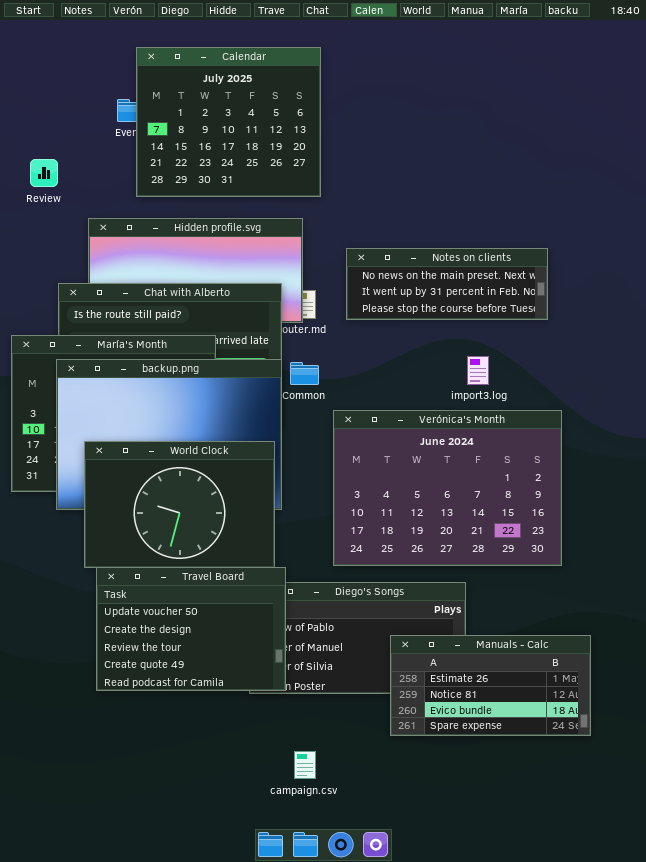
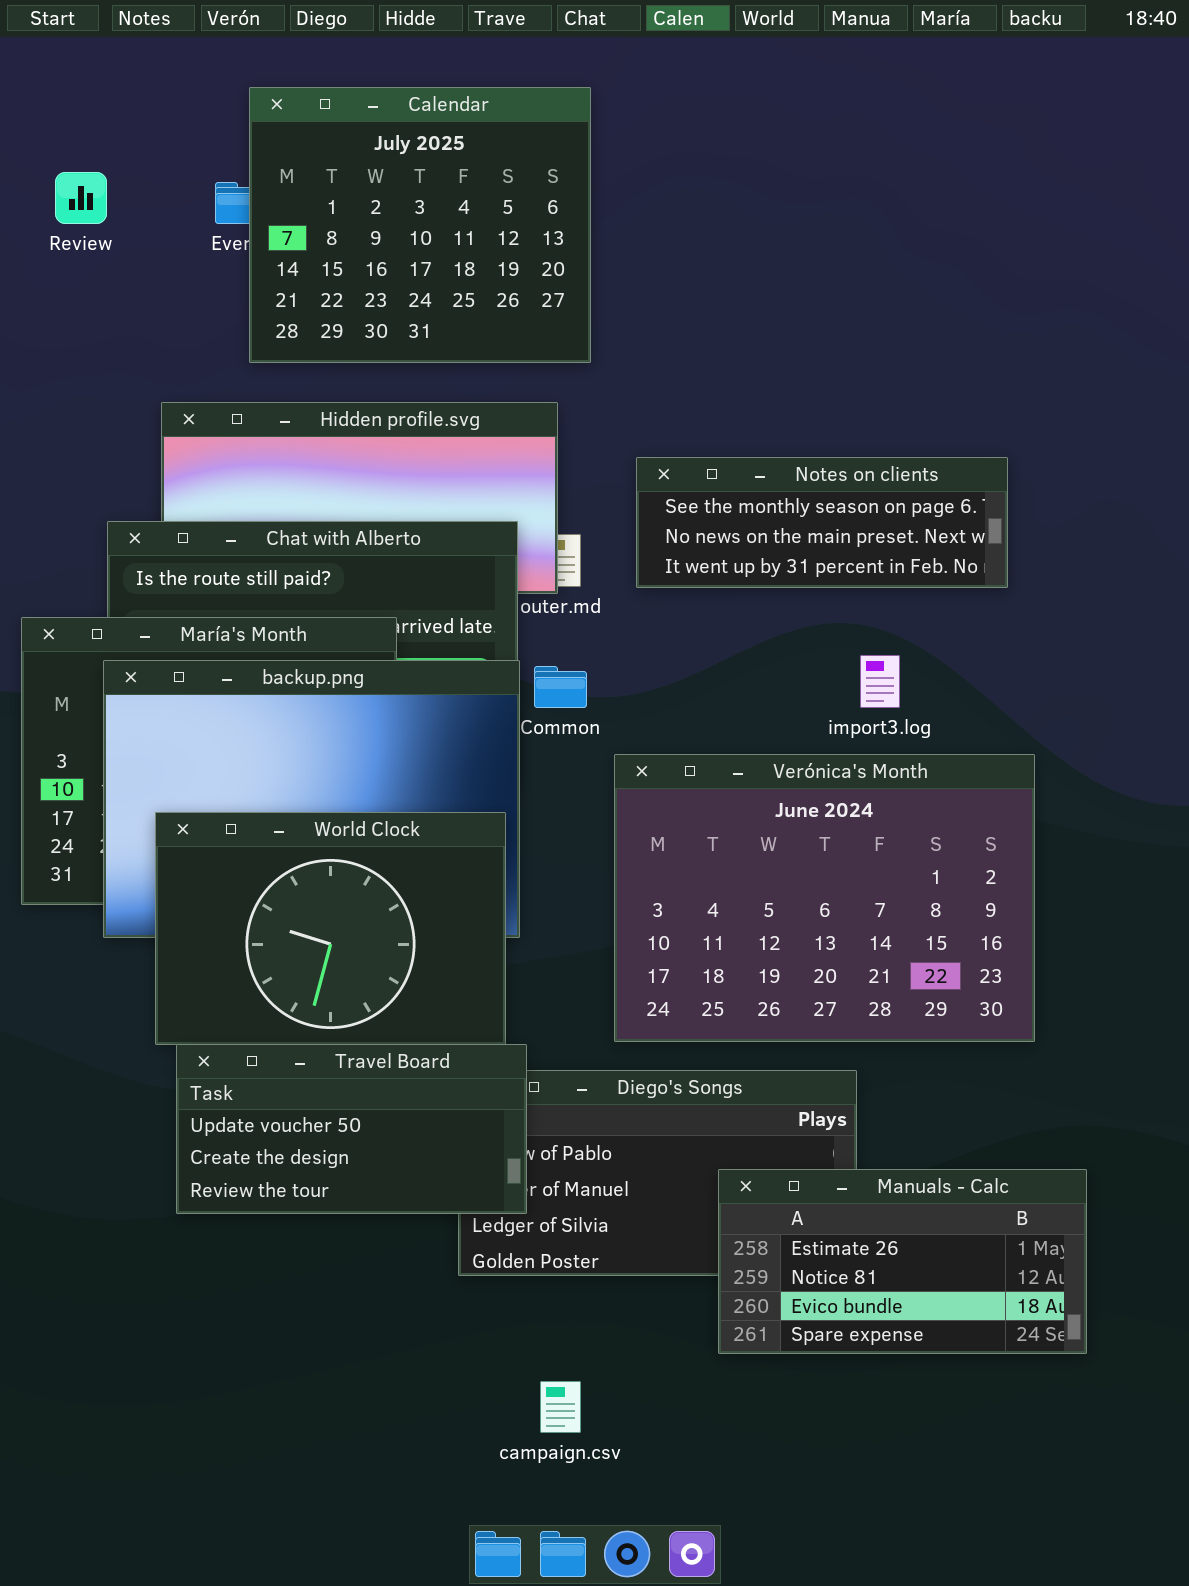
Review: [30,159,58,187] -> [55,172,107,224], moved
Notes on clients: [346,248,548,320] -> [636,457,1008,588], scrolled up 1 row
Travel Board: [96,567,286,691] -> [176,1044,527,1214], resized

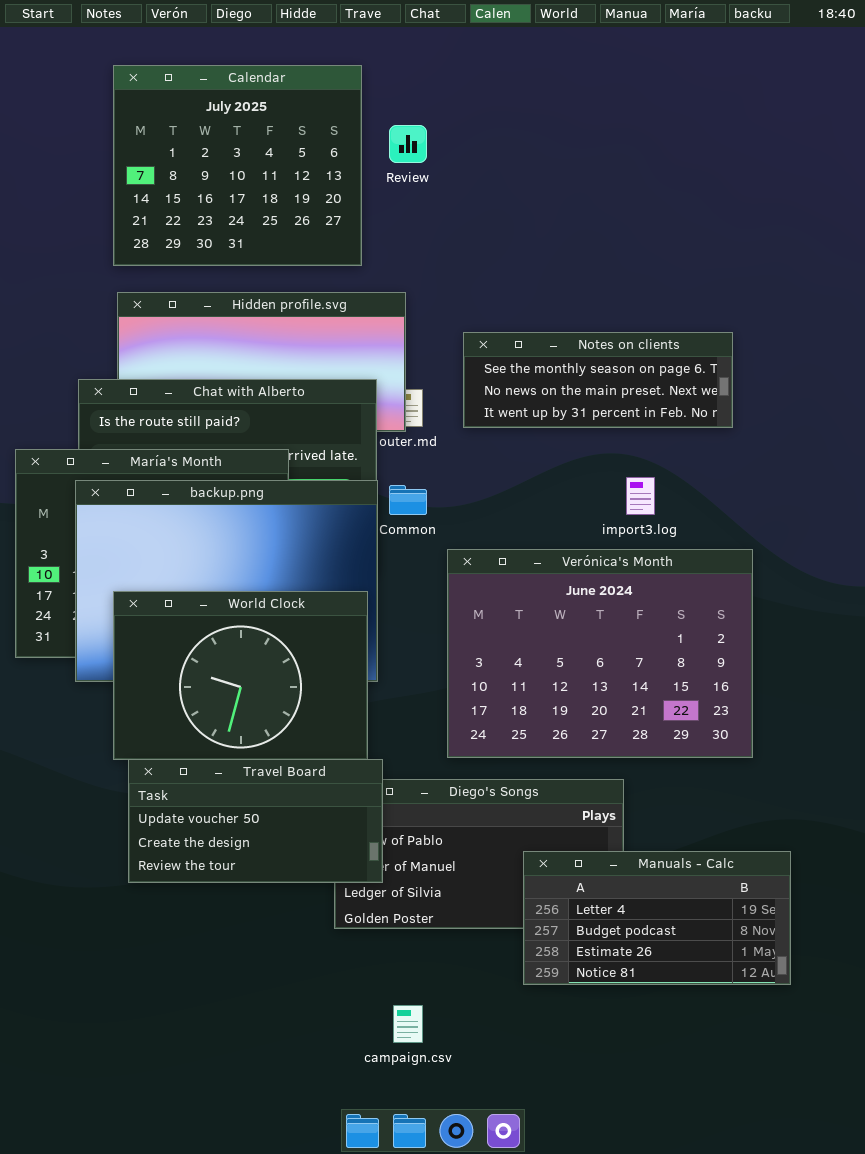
Calendar: [249,87,591,363] -> [113,65,362,266], moved
Review: [55,172,107,224] -> [389,125,427,163], moved
Manuals - Calc: [718,1169,1087,1354] -> [523,851,791,985], scrolled up 2 rows

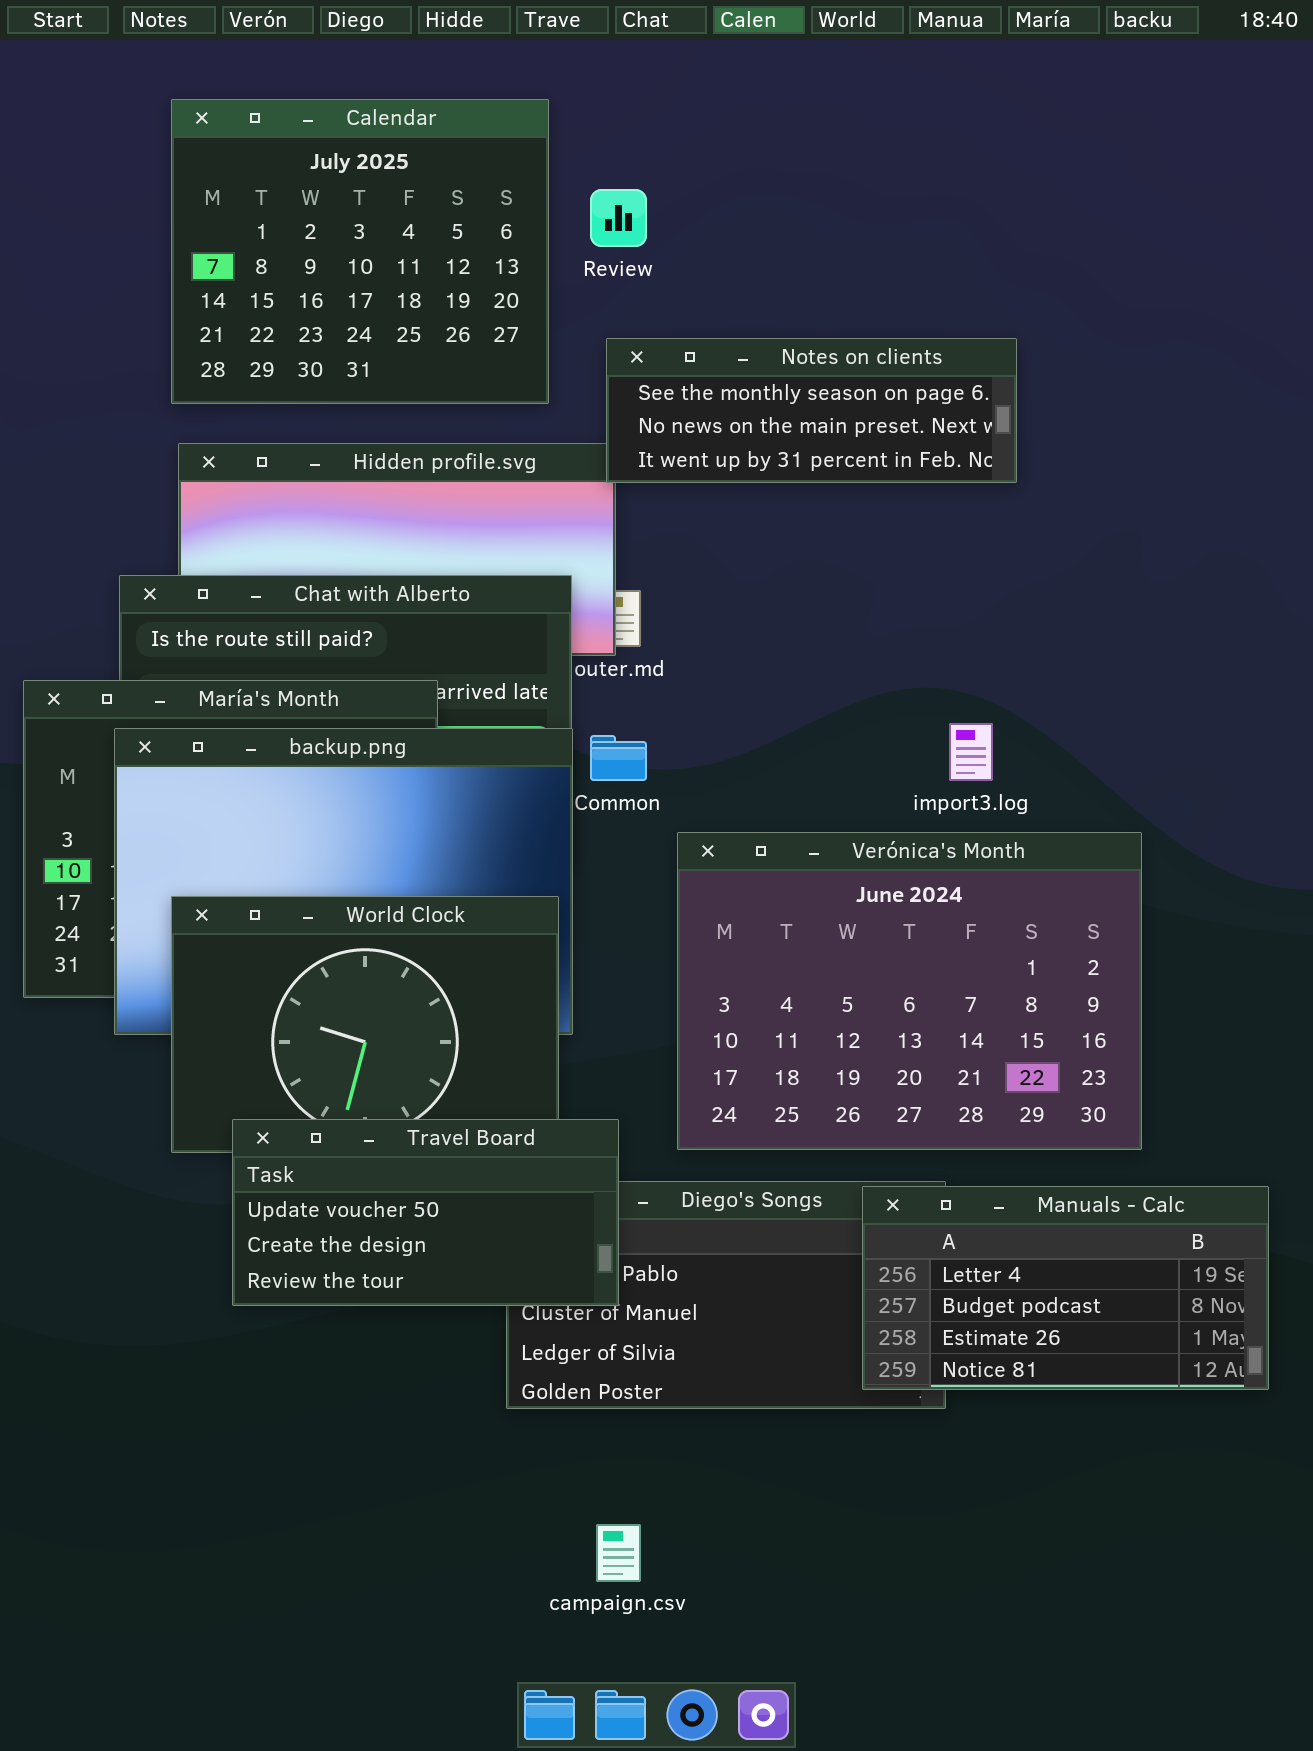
Notes on clients: [463,332,733,428] -> [606,338,1017,483], moved
Travel Board: [128,759,383,883] -> [232,1119,619,1306], moved
Manuals - Calc: [523,851,791,985] -> [862,1186,1269,1390], moved

